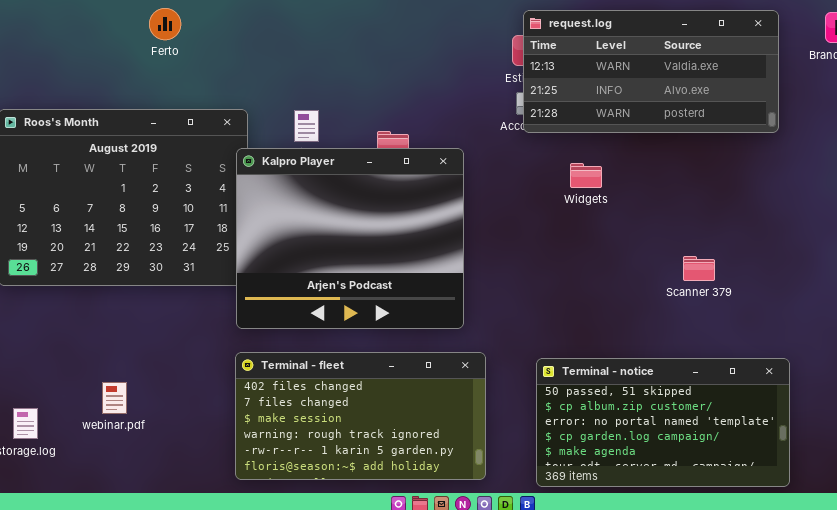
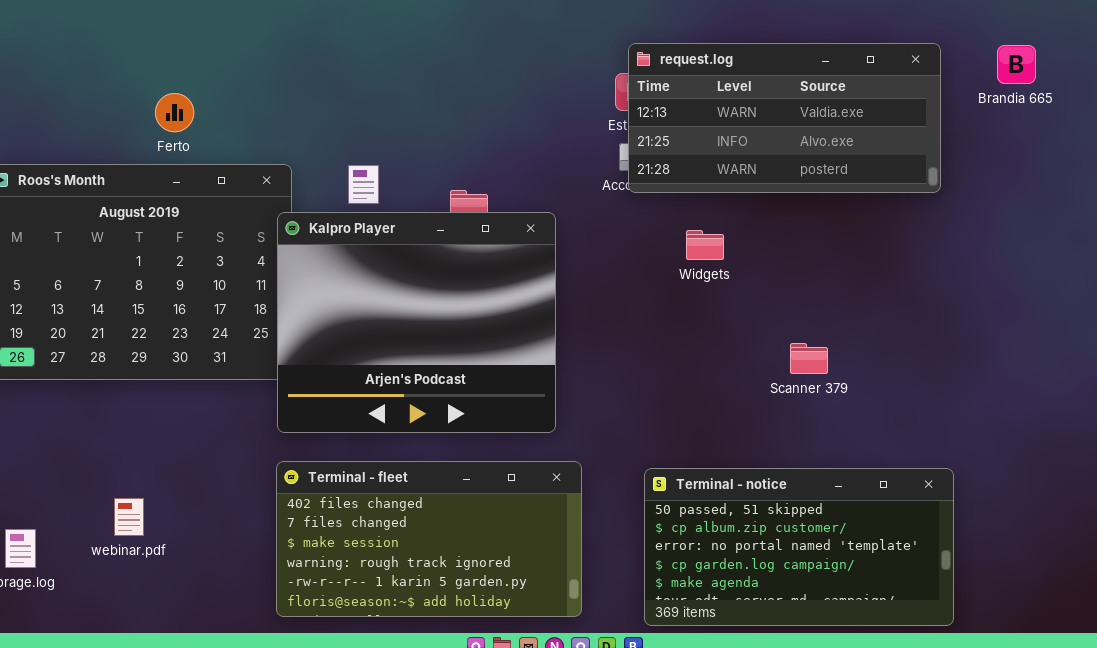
Ferto: [149,8,181,40] -> [155,93,194,132], moved
Scanner 379: [683,256,715,281] -> [790,343,828,374], moved

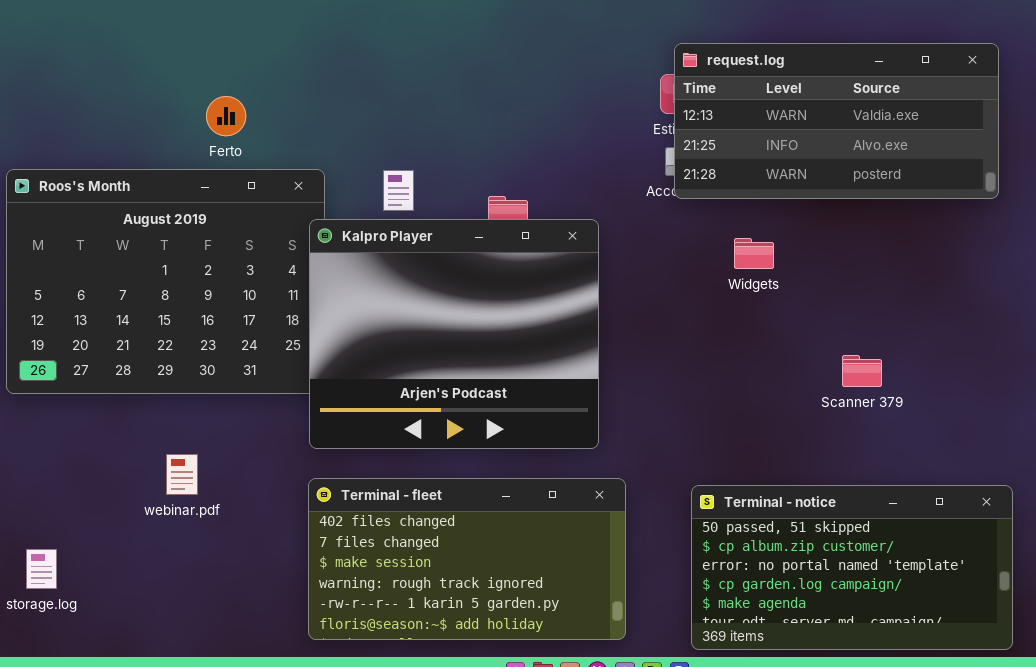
Ferto: [155,93,194,132] -> [206,96,246,136], moved
webinar.pdf: [114,498,144,536] -> [166,454,198,495], moved

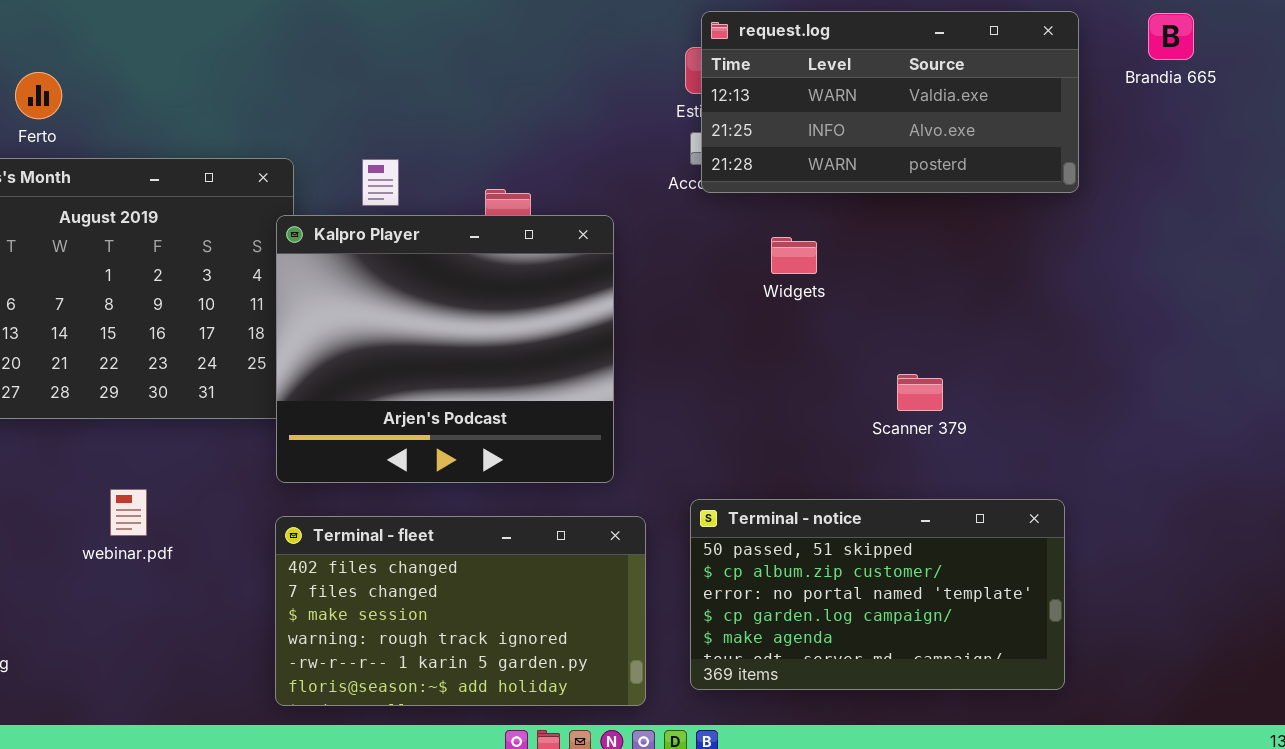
Ferto: [206,96,246,136] -> [15,72,62,119], moved
Terminal - notice: [691,485,1013,650] -> [690,499,1065,690], moved

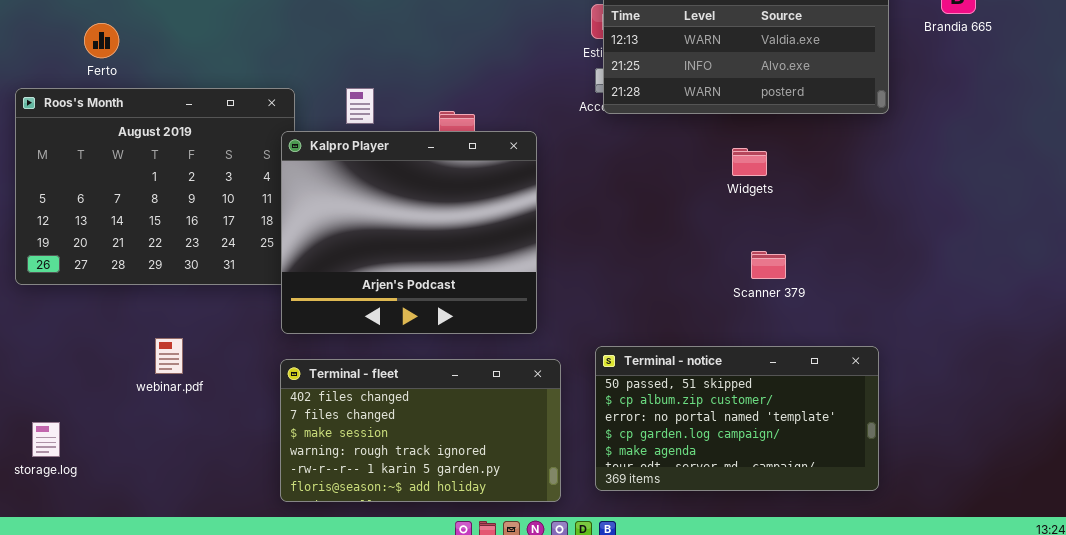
Widgets: [771,237,817,274] -> [732,148,767,176], moved

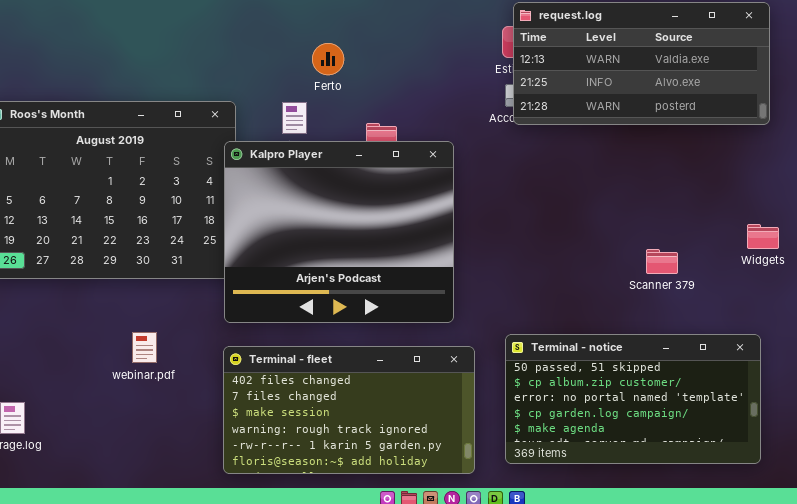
Ferto: [84,23,119,58] -> [312,43,344,75], moved
Widgets: [732,148,767,176] -> [747,224,779,249], moved
webinar.pdf: [155,338,183,374] -> [132,332,157,363], moved

